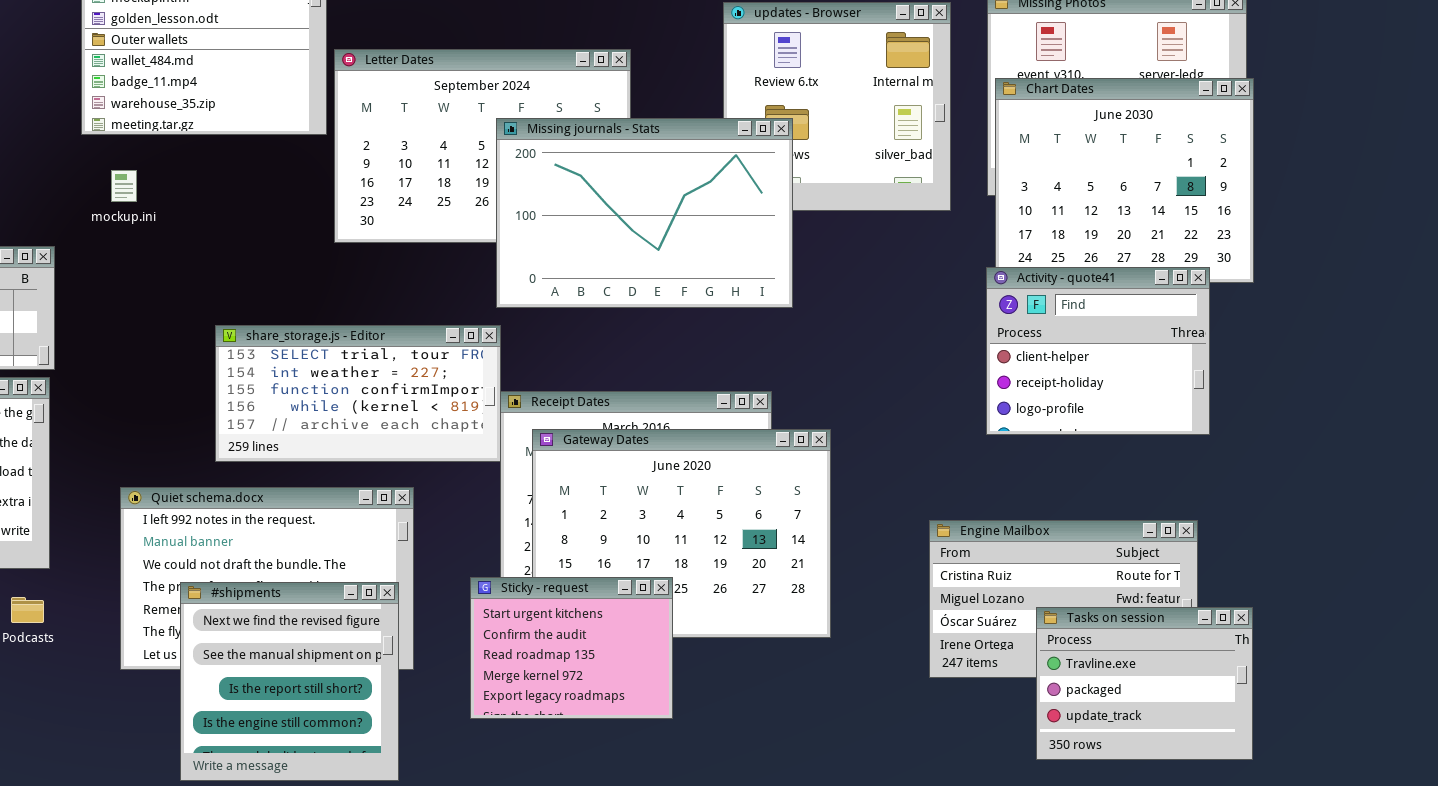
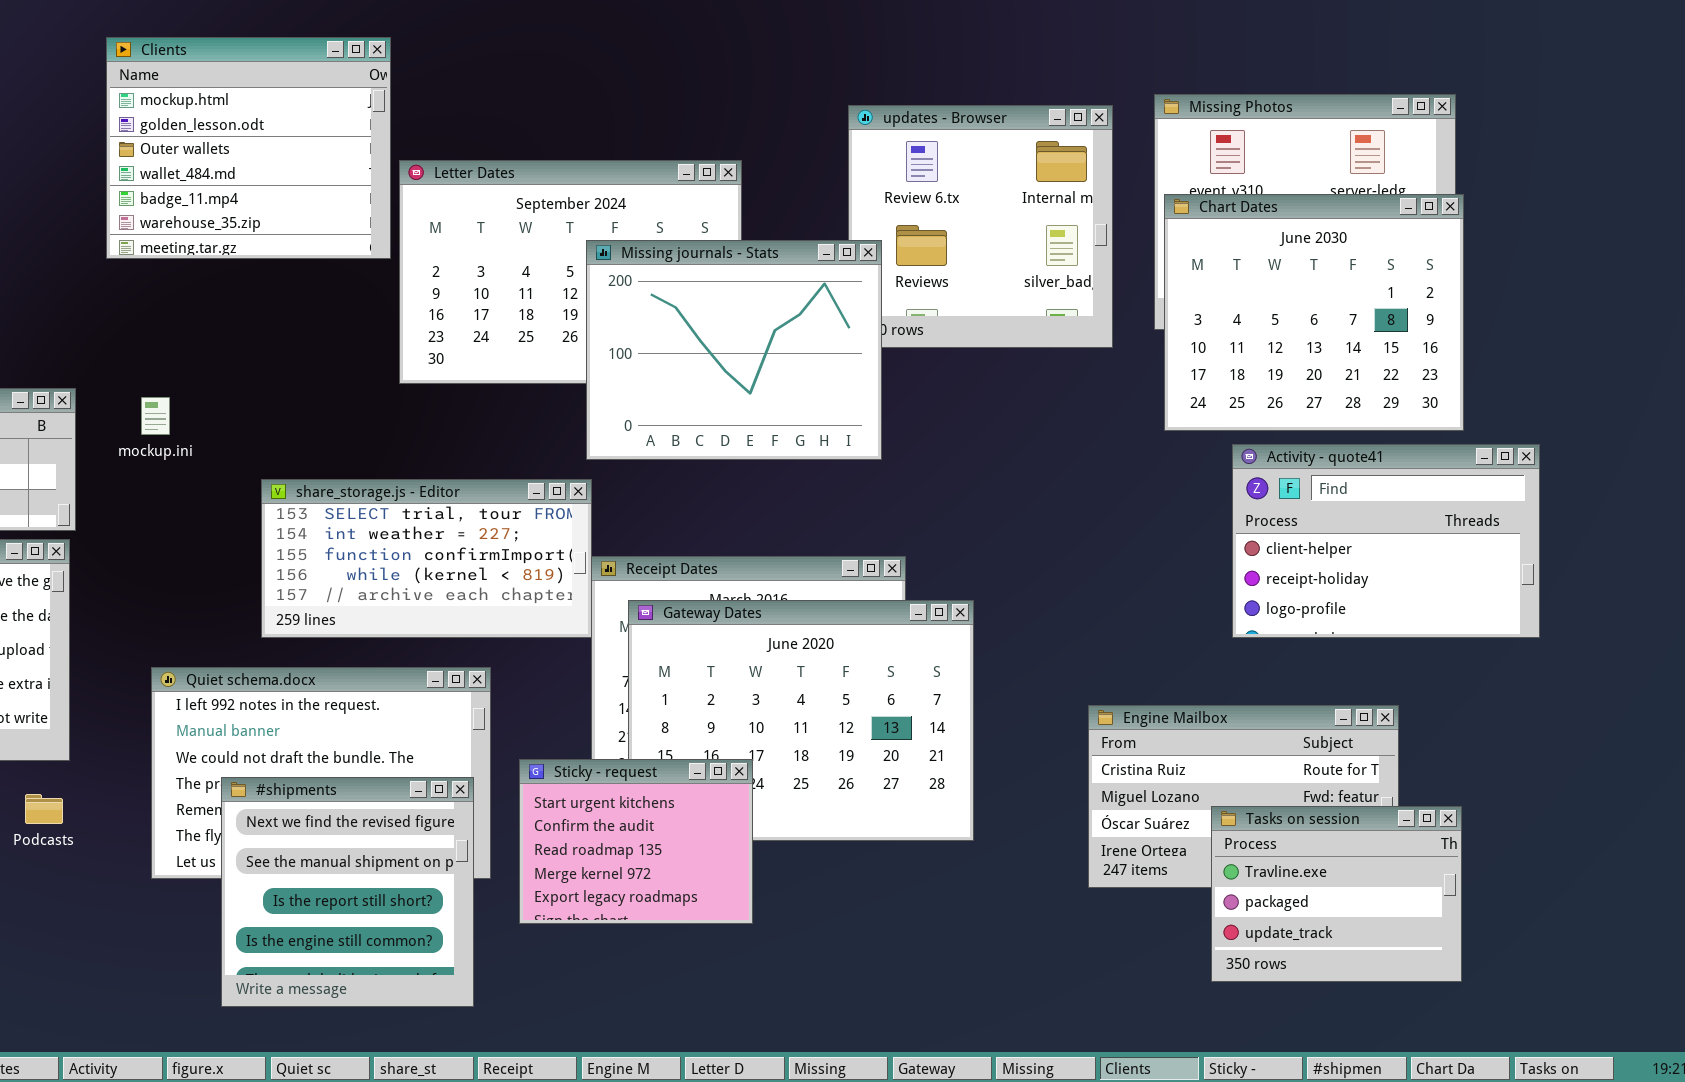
Missing journals - Stats: [496,118,793,308] -> [586,240,882,460], resized
mockup.ini: [111,170,137,202] -> [141,397,170,435], moved
Activity - quote41: [986,267,1210,435] -> [1232,444,1540,638], moved, resized
Sticky - request: [470,577,673,719] -> [519,759,753,924], moved

